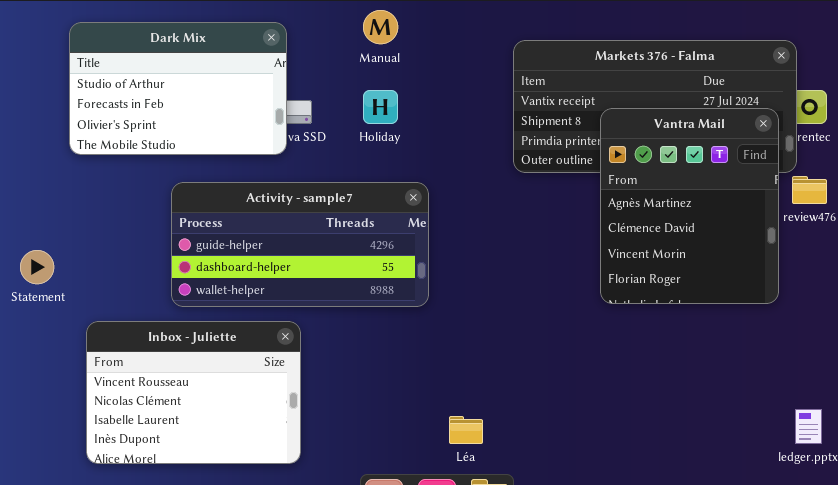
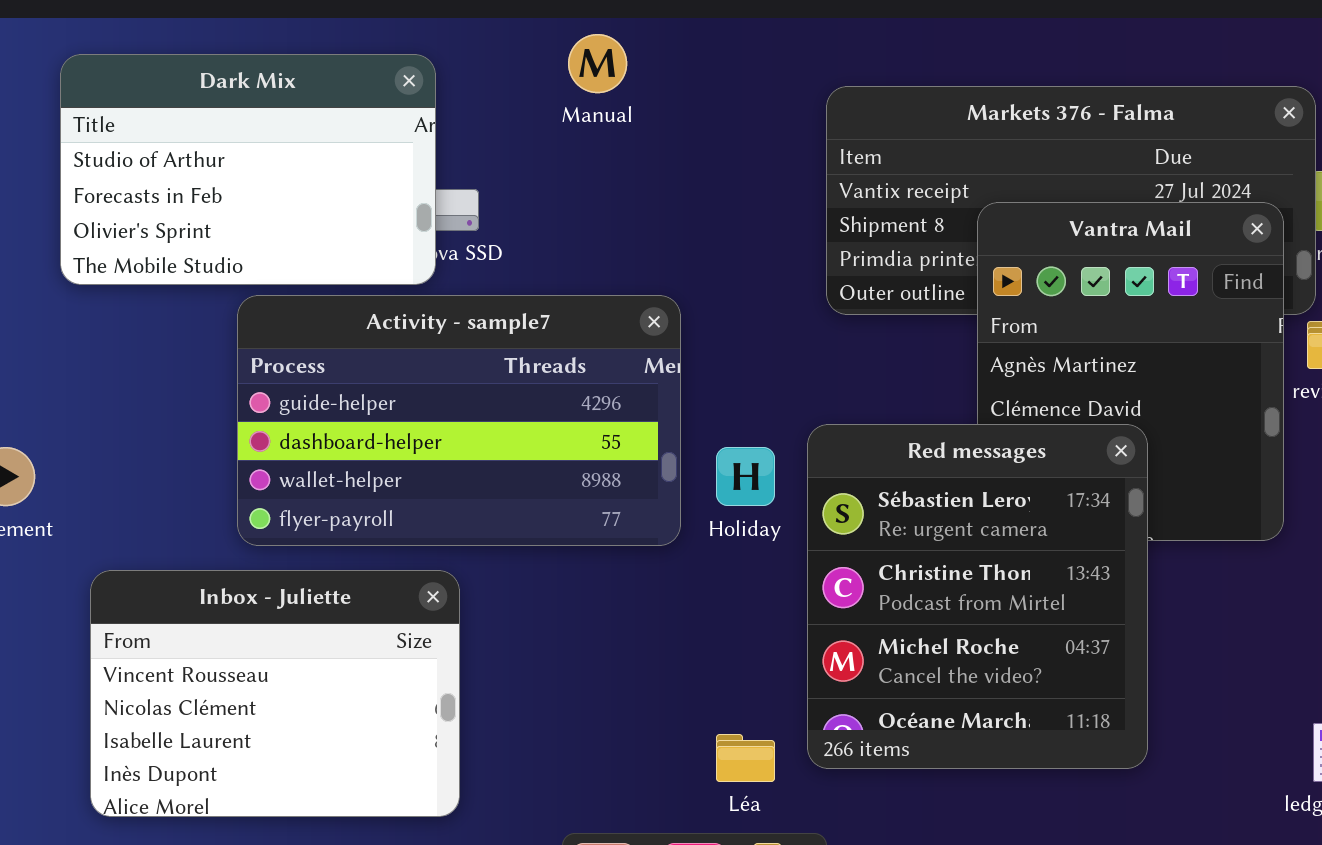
Holiday: [363,90,398,124] -> [716,447,775,506], moved
Activity - sample7: [171,182,429,307] -> [237,295,681,546], resized
Red messages: none -> [807,424,1148,769], opened

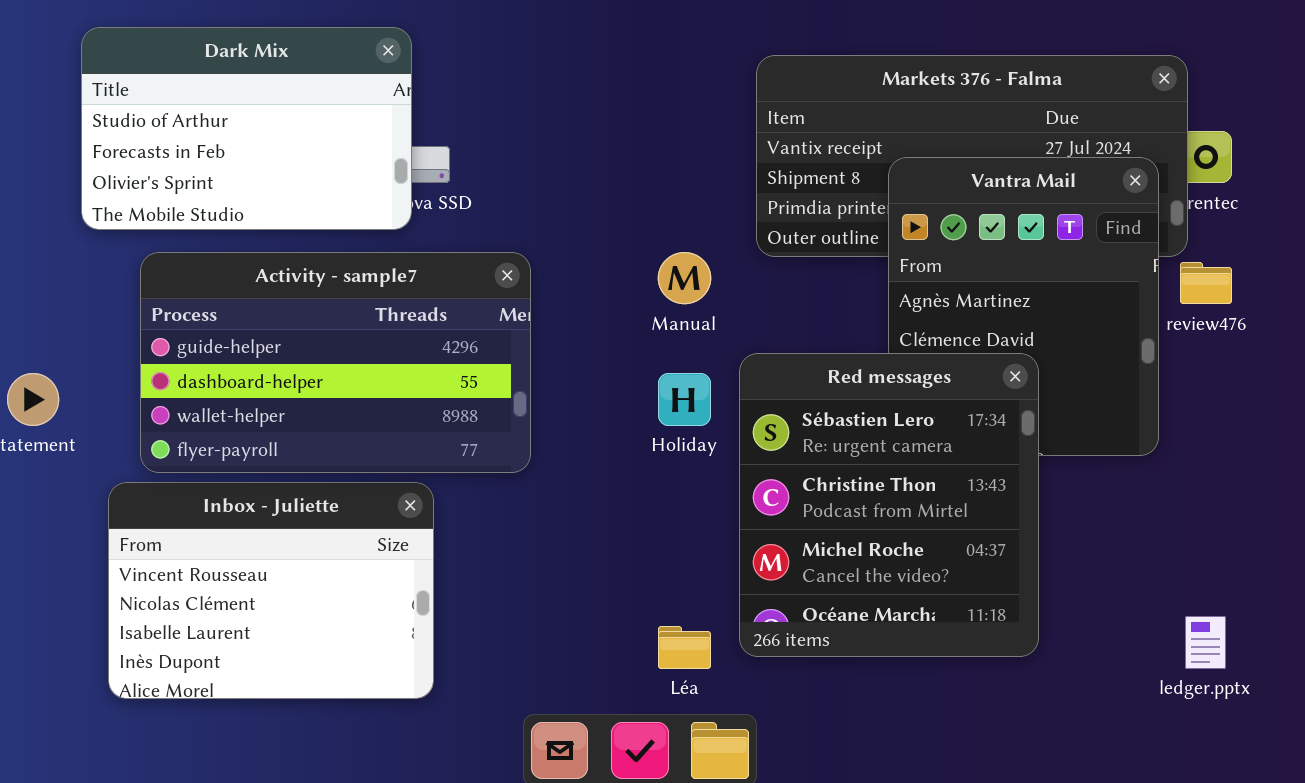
Manual: [568,34,627,93] -> [658,252,711,304], moved
Activity - sample7: [237,295,681,546] -> [140,252,531,473], moved

